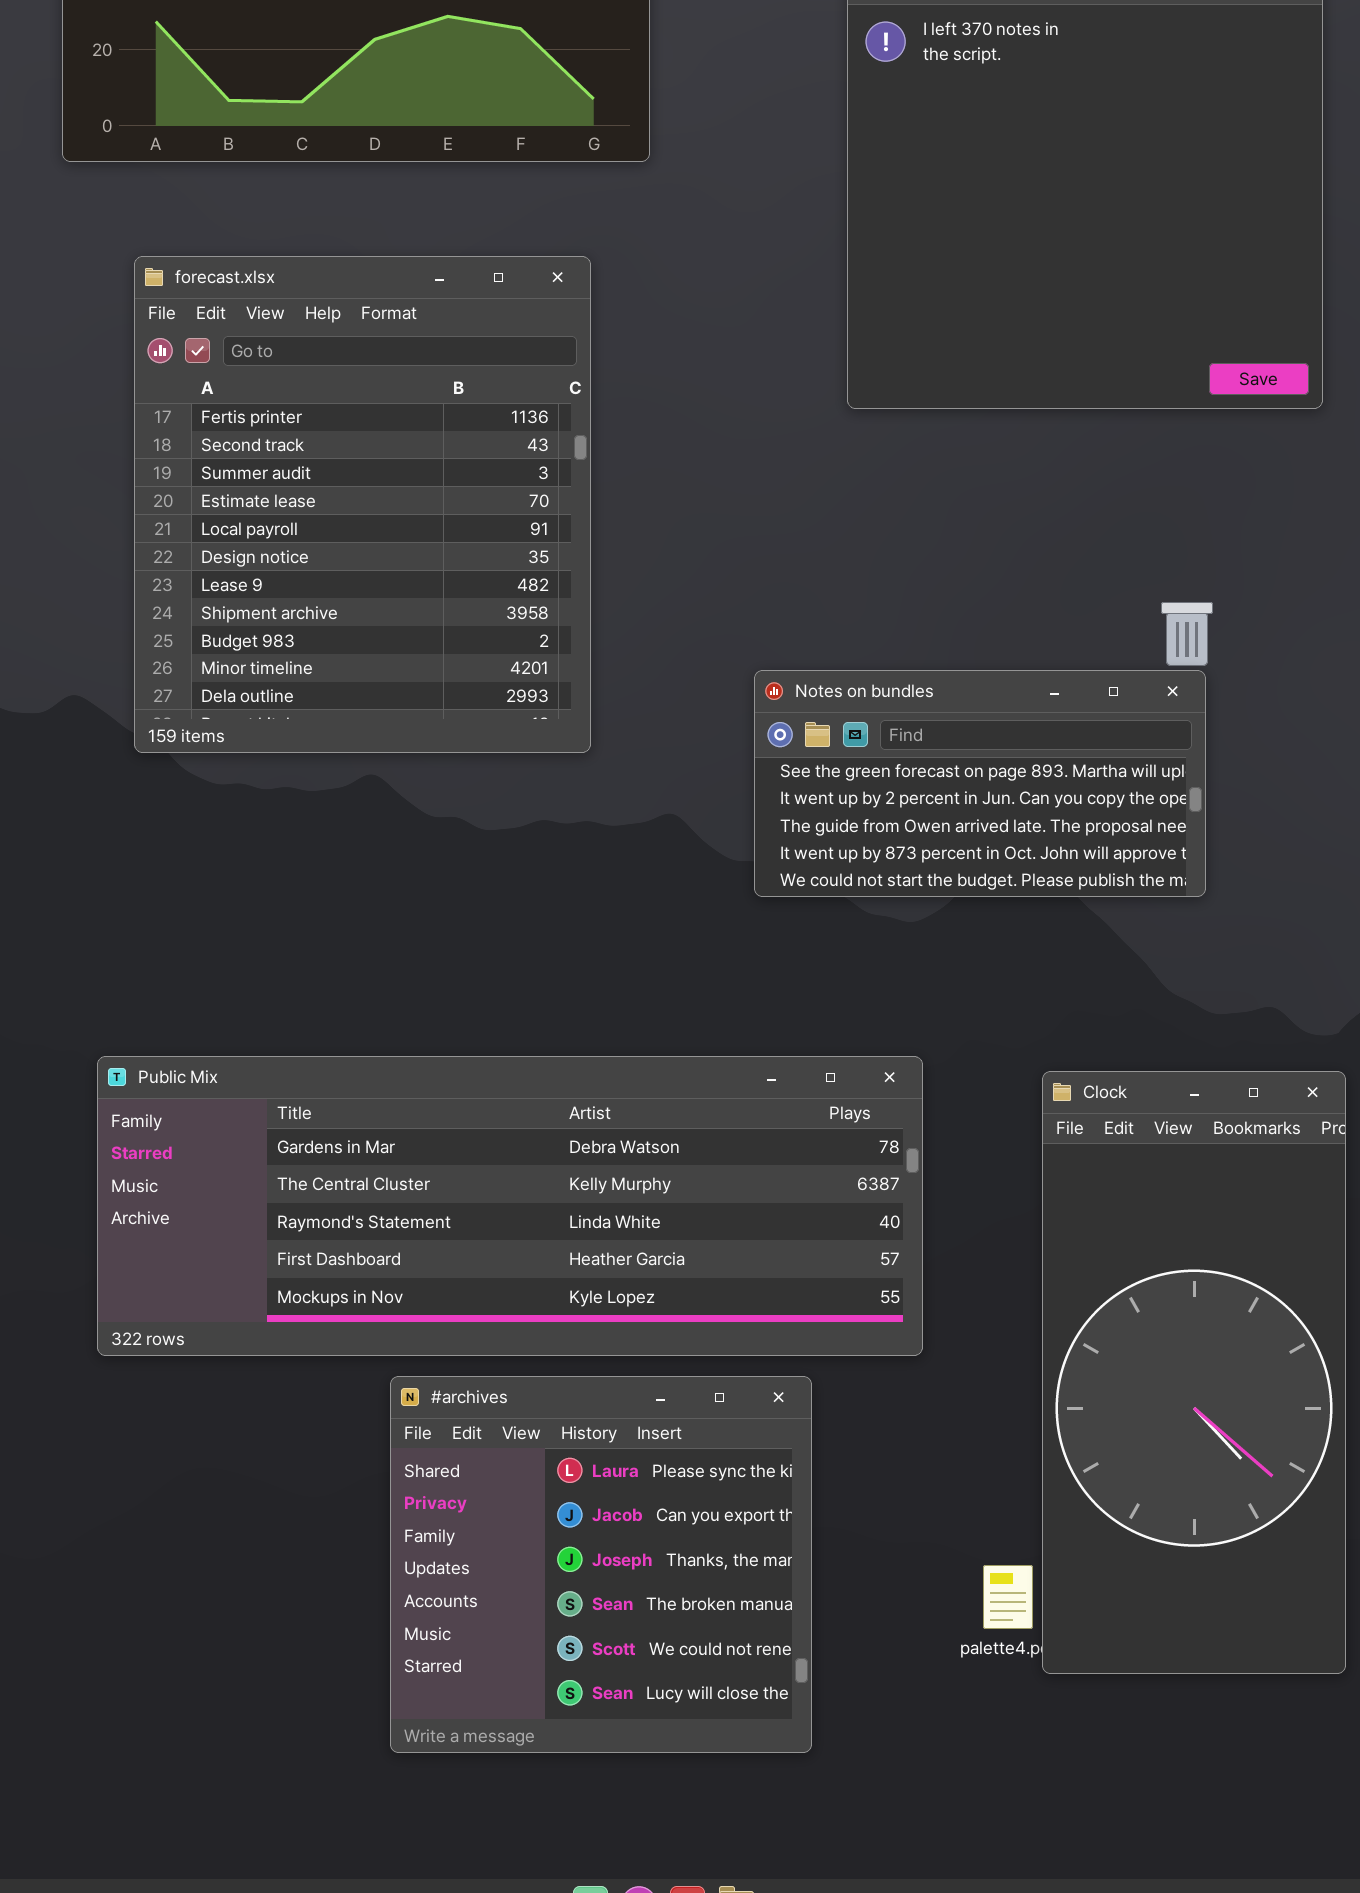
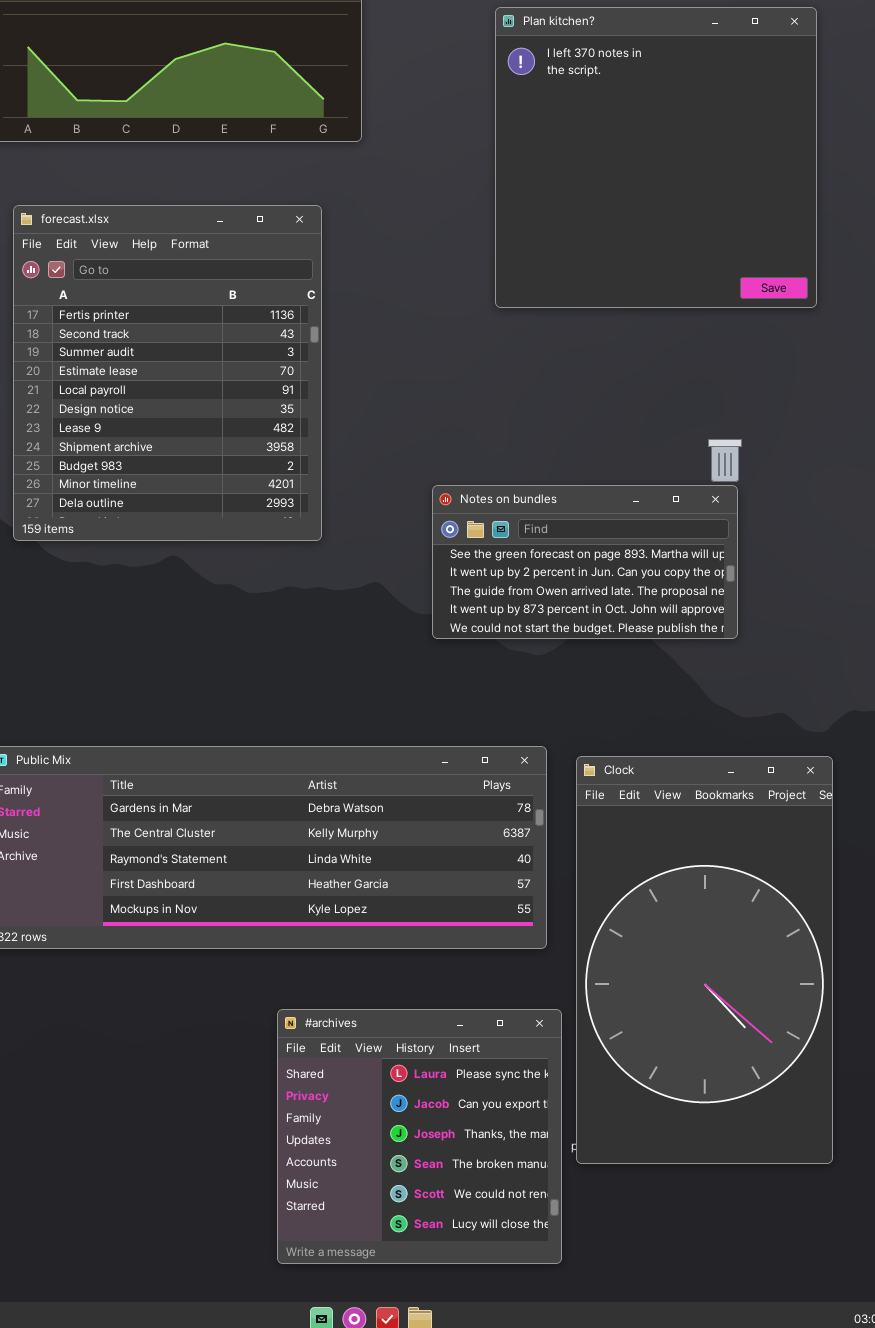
Clock: [1042,1071,1346,1674] -> [576,756,833,1164], resized
#archives: [390,1376,812,1753] -> [277,1009,562,1264], moved

